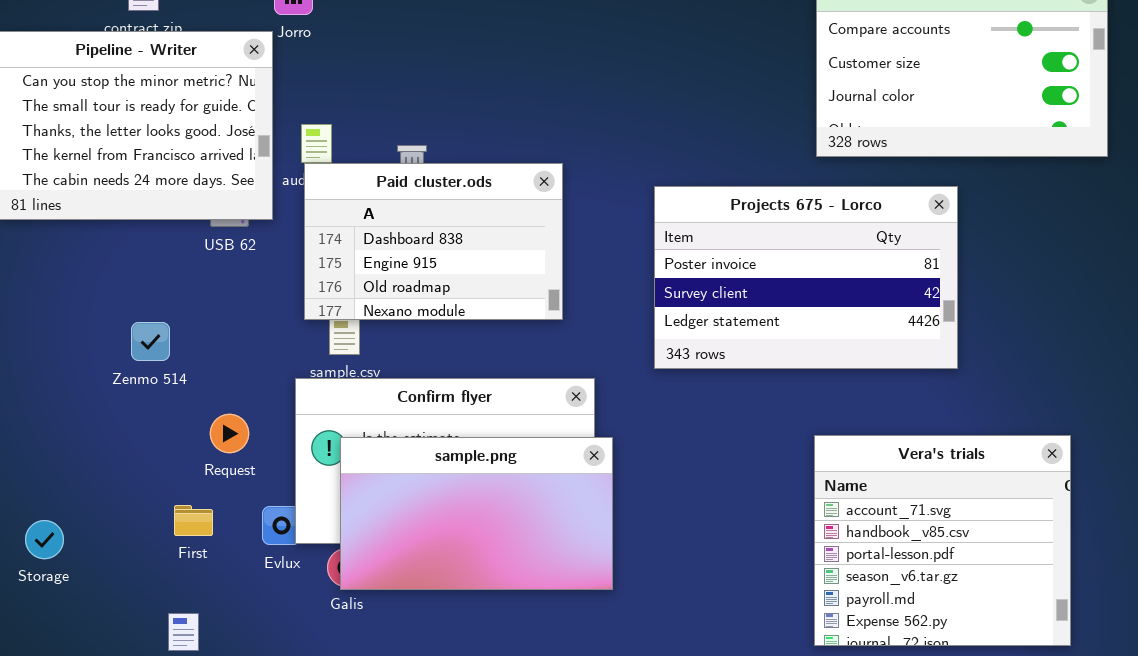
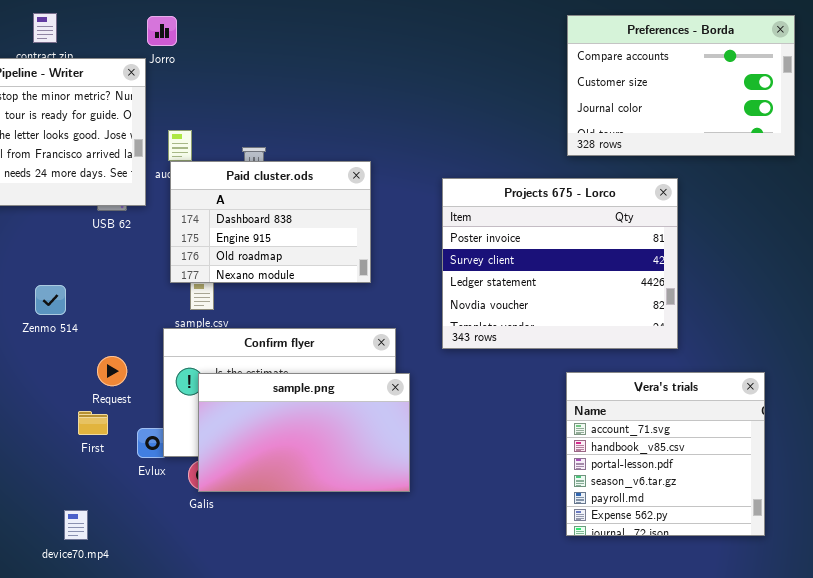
Projects 675 - Lorco: [654,186,958,369] -> [442,178,678,349], resized
First: [174,505,213,536] -> [78,411,108,435], moved

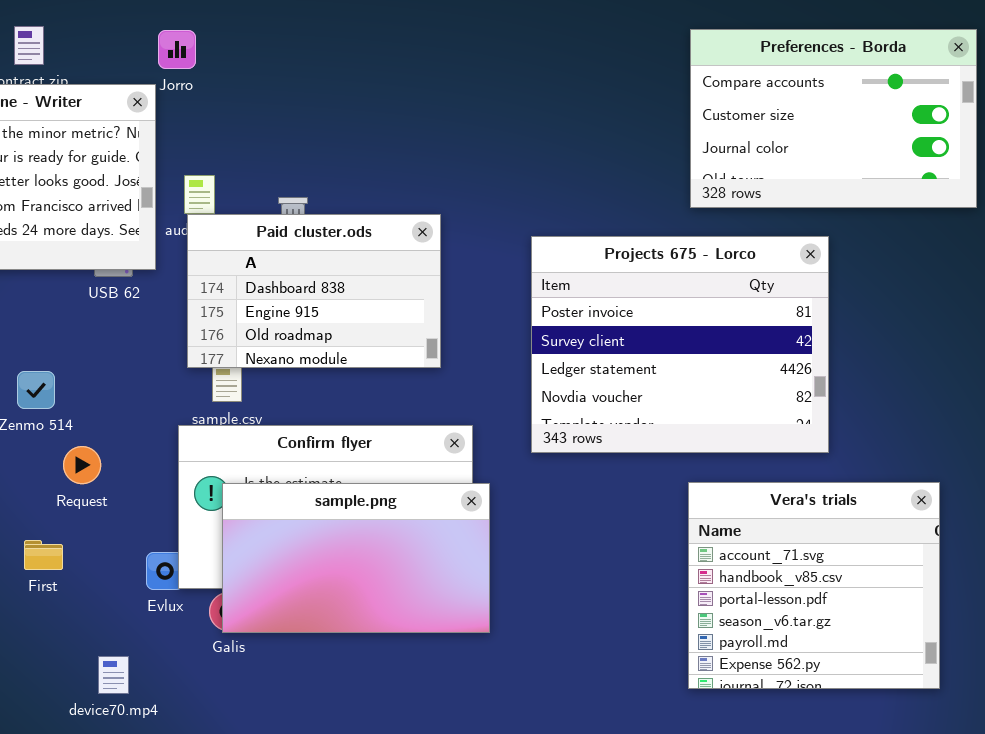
Request: [97,356,127,386] -> [63,446,101,484], moved
First: [78,411,108,435] -> [24,540,63,570], moved
device70.mp4: [64,510,88,540] -> [98,656,129,694], moved

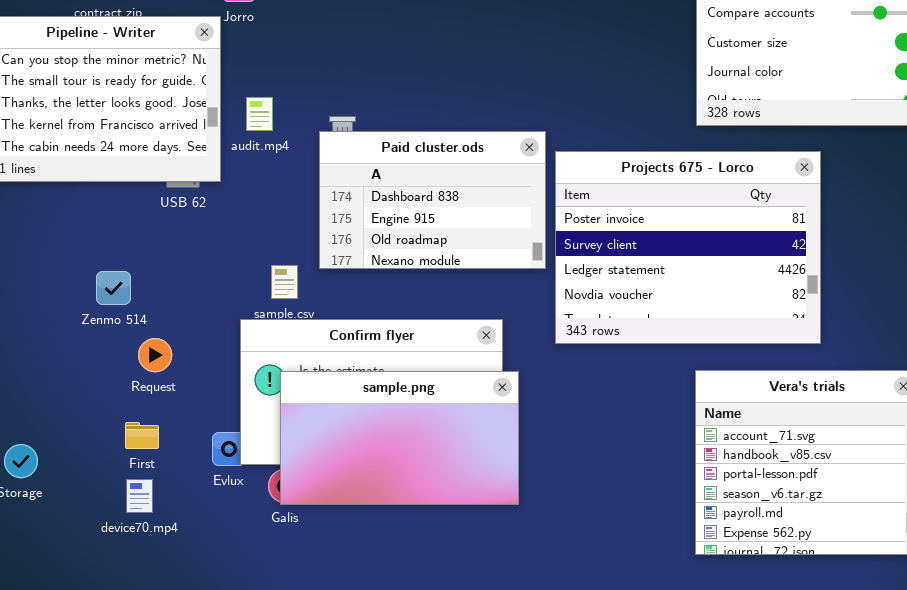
Paid cluster.ods: [187,214,441,368] -> [319,131,546,269], moved
First: [24,540,63,570] -> [125,422,159,449], moved
device70.mp4: [98,656,129,694] -> [126,479,153,513], moved

